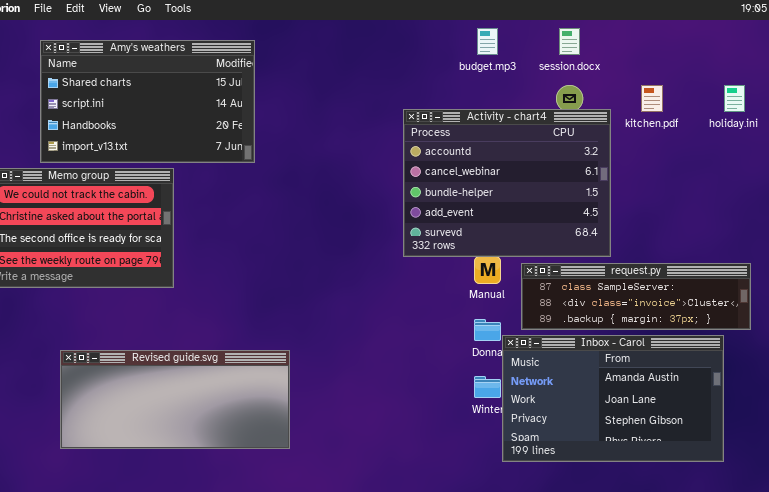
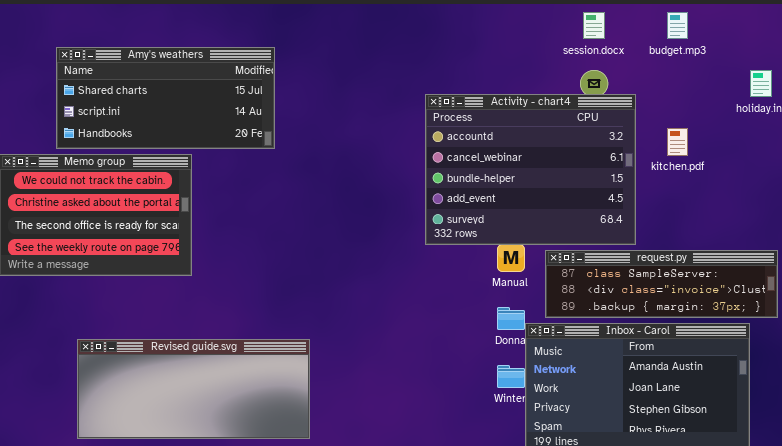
budget.mp3: [477,28,498,55] -> [667,12,688,39], moved
Amy's weathers: [40,40,255,163] -> [56,47,275,149], resized
kitchen.pdf: [641,85,663,112] -> [667,128,688,156], moved

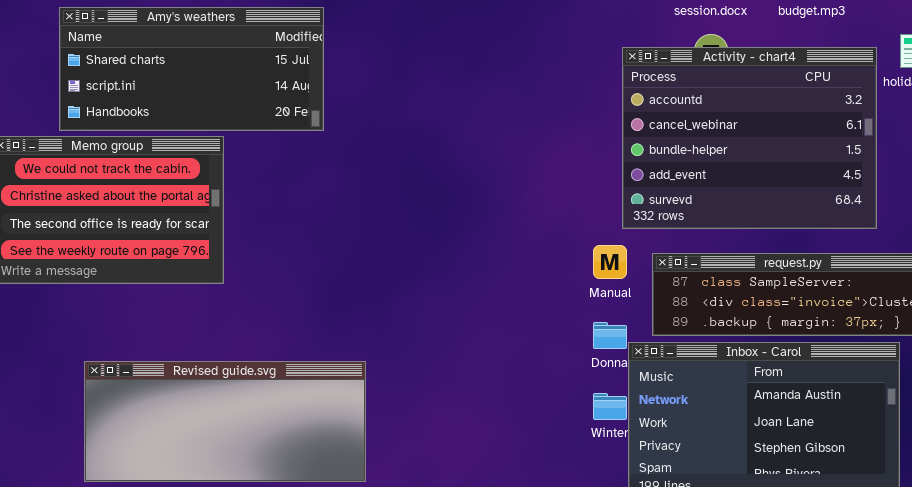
Activity - chart4: [425,94,636,245] -> [622,47,877,229], moved

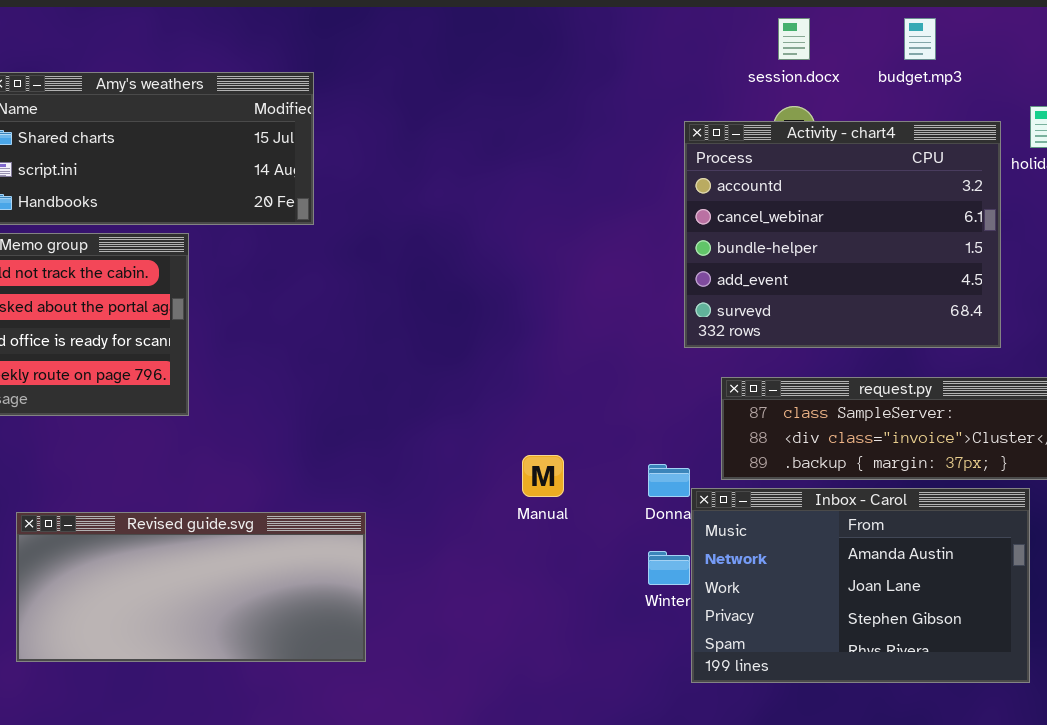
Manual: [593,245,627,279] -> [522,455,564,497], moved

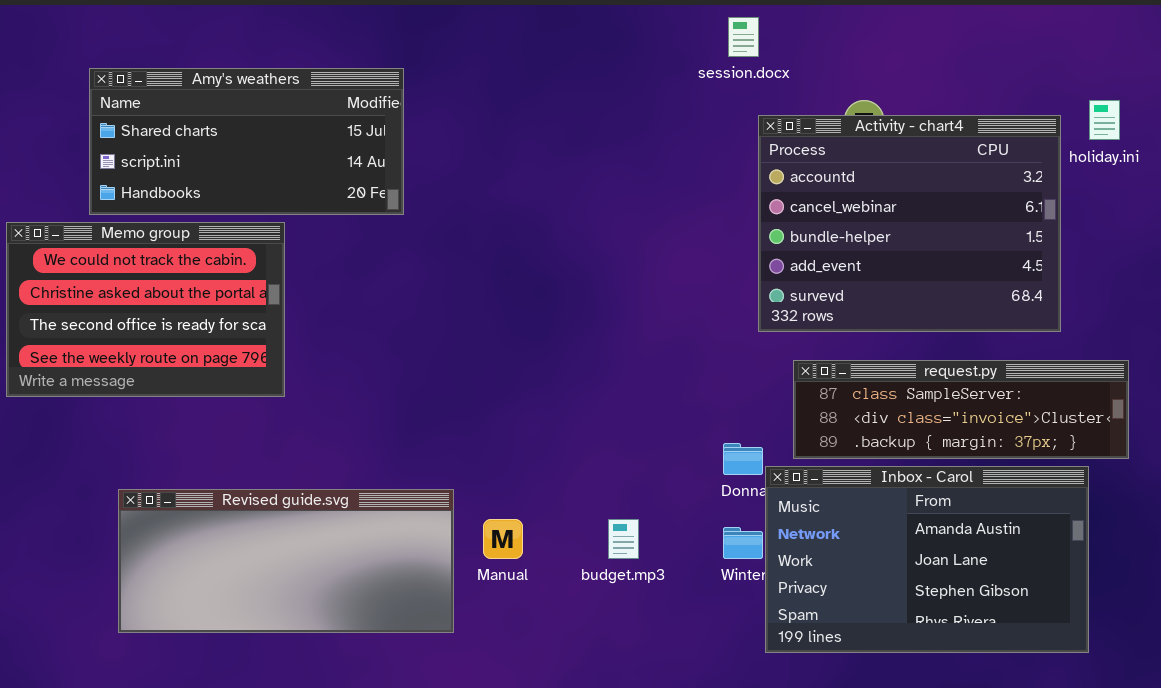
session.docx: [778,18,810,60] -> [728,17,759,57], moved
budget.mp3: [904,18,936,60] -> [608,519,639,559], moved
Manual: [522,455,564,497] -> [483,519,523,559], moved

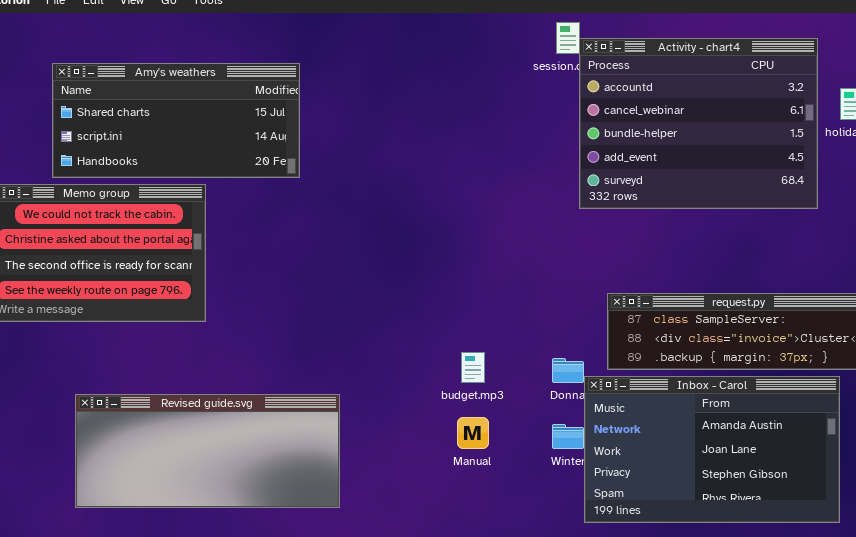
Activity - chart4: [758,115,1061,332] -> [579,38,818,209], moved
Manual: [483,519,523,559] -> [457,417,489,449], moved
budget.mp3: [608,519,639,559] -> [461,352,485,383], moved

